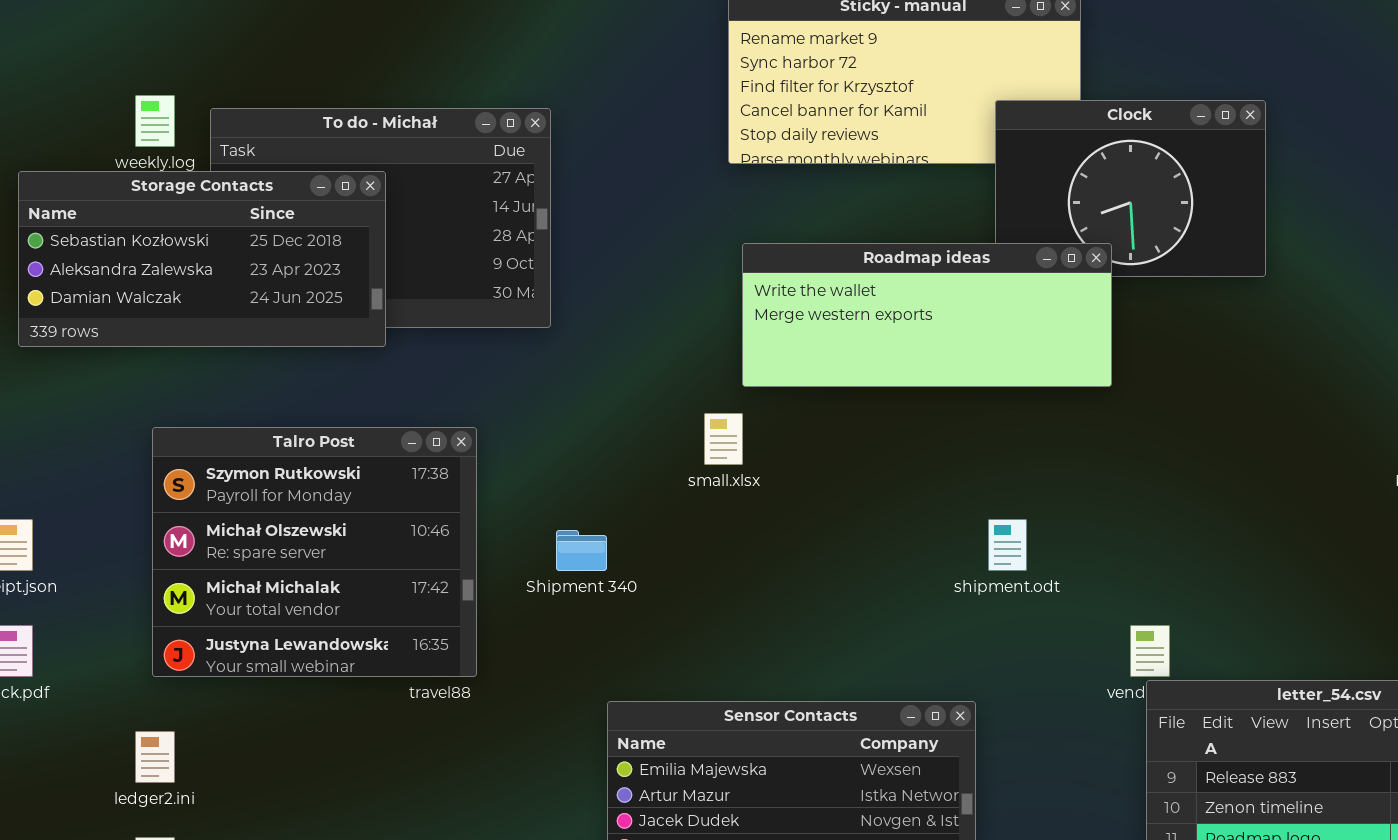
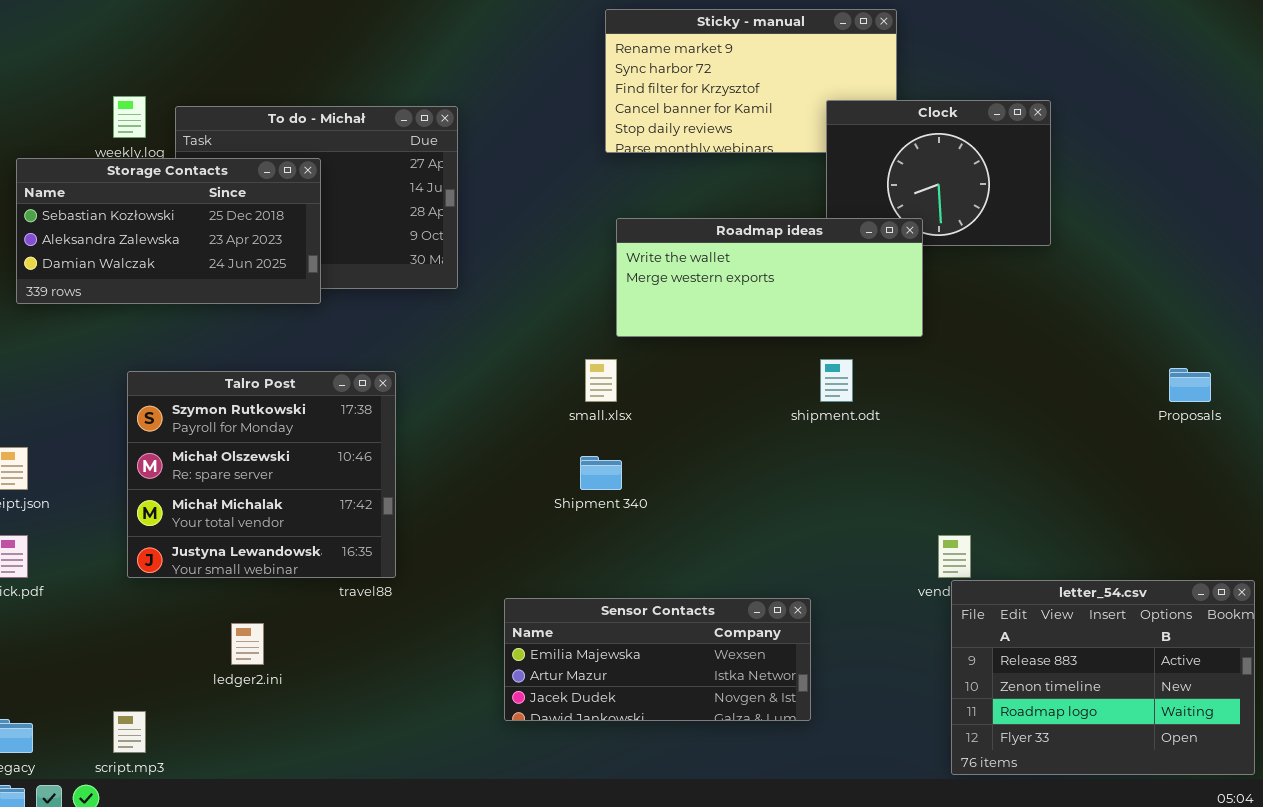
shipment.odt: [988,519,1027,571] -> [820,359,853,402], moved
Shipment 340: [556,530,607,571] -> [580,456,622,490], moved
ledger2.ini: [135,731,175,783] -> [231,623,264,665], moved

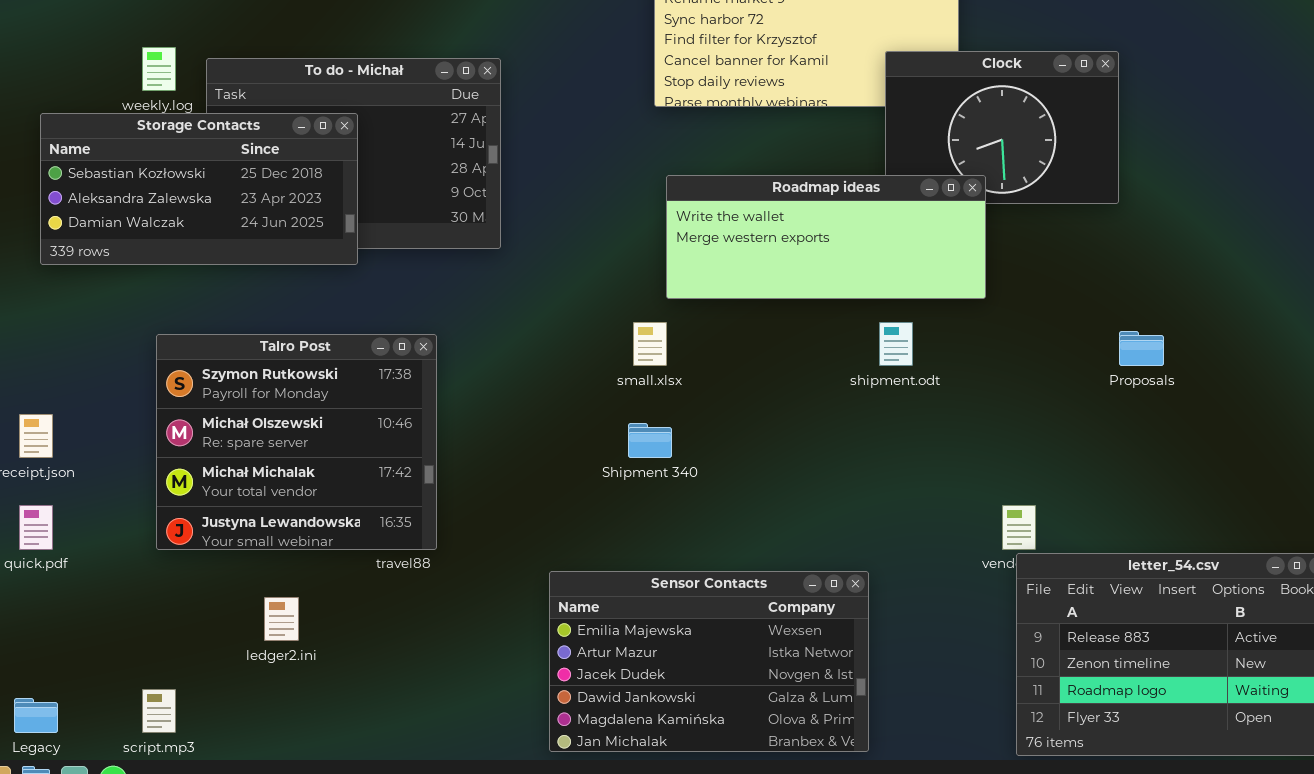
Proposals: [1169,368,1211,402] -> [1119,331,1164,366], moved
Sensor Contacts: [504,598,811,721] -> [549,571,869,752], resized

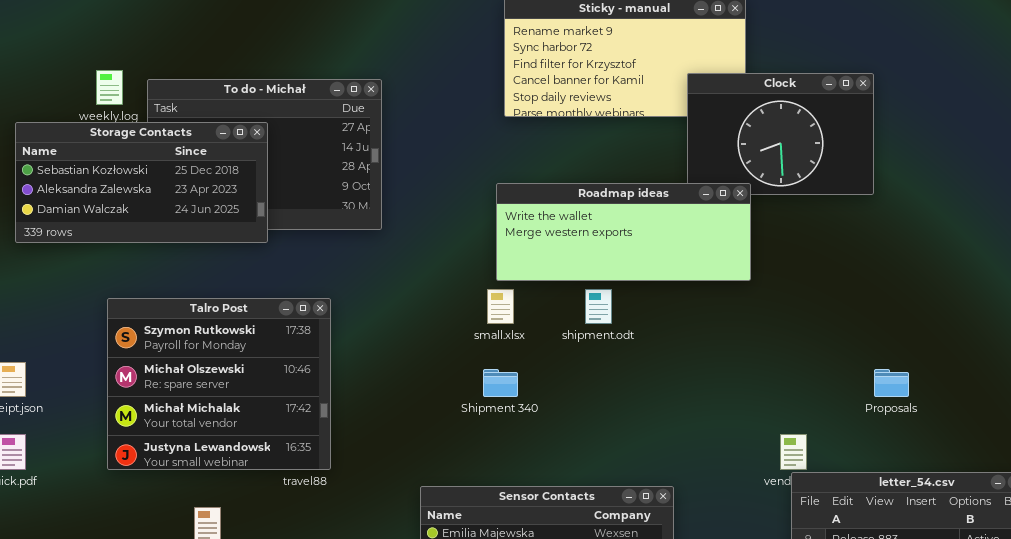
Roadmap ideas: [666,175,986,299] -> [496,183,751,281], moved
shipment.odt: [879,322,913,366] -> [585,289,612,324], moved
Proposals: [1119,331,1164,366] -> [874,369,909,397], moved

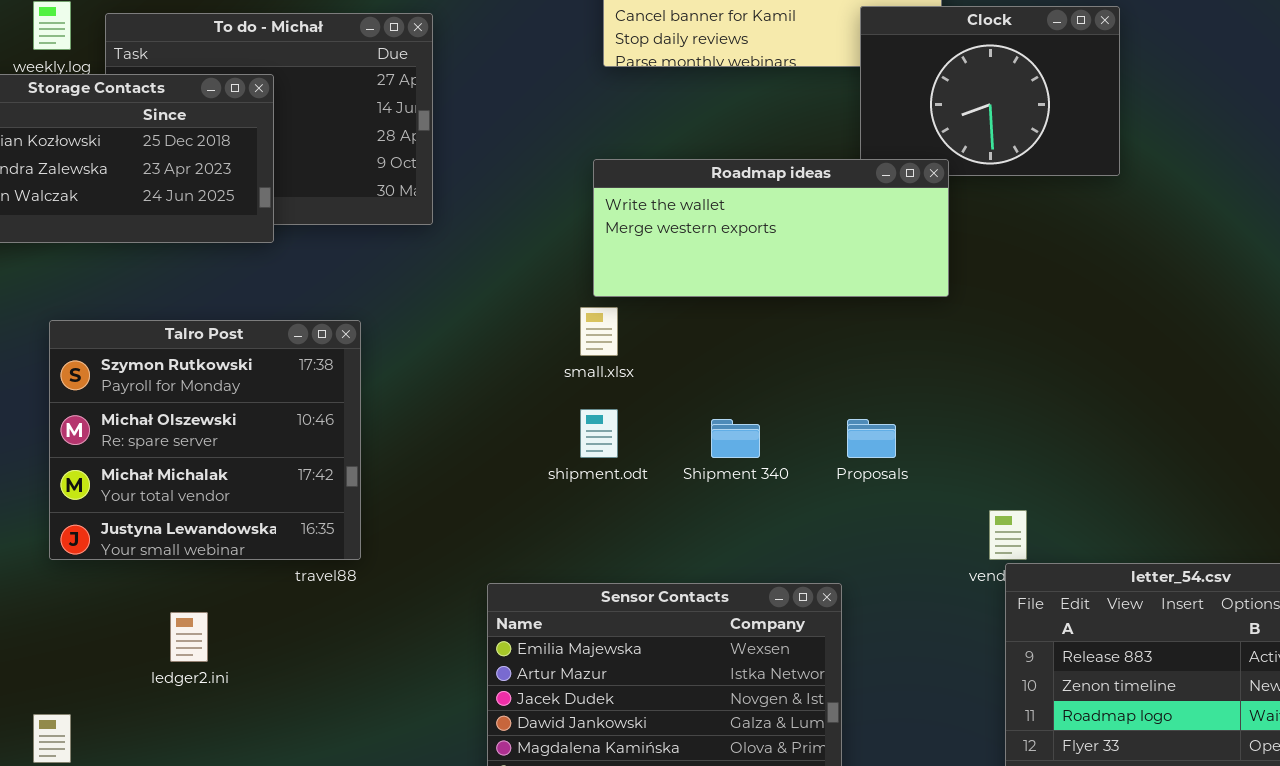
shipment.odt: [585,289,612,324] -> [580,409,618,458], moved
Shipment 340: [483,369,518,397] -> [711,419,760,458], moved
Proposals: [874,369,909,397] -> [847,419,896,458], moved

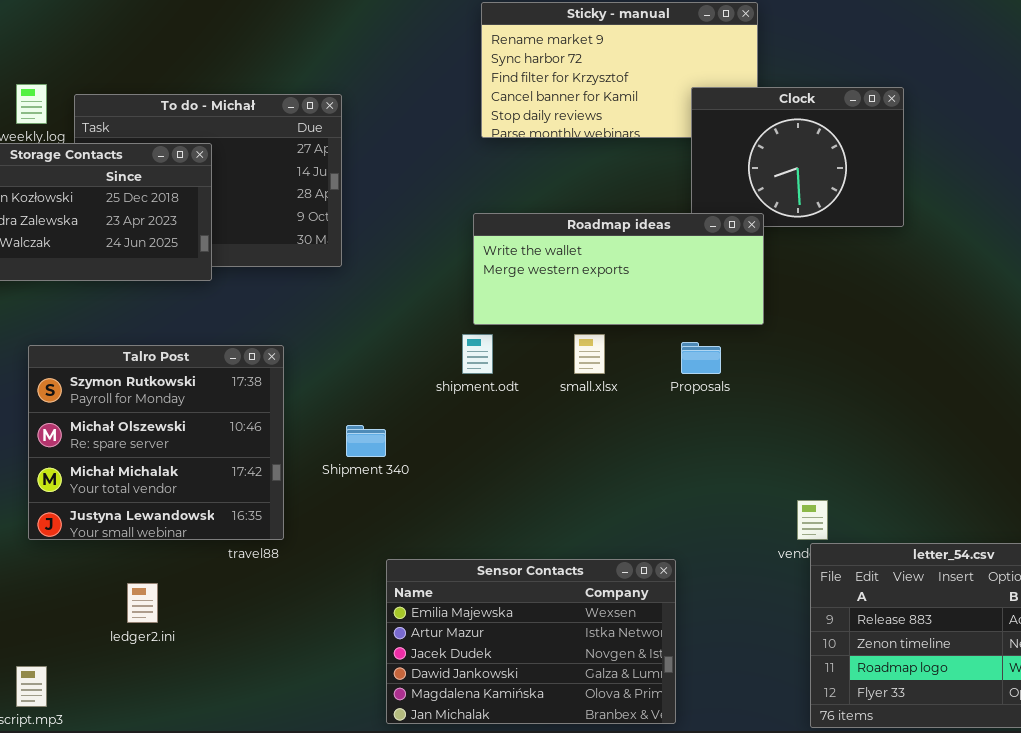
small.xlsx: [580,307,618,356] -> [574,334,605,374], moved
shipment.odt: [580,409,618,458] -> [462,334,493,374], moved
Shipment 340: [711,419,760,458] -> [346,425,386,457], moved
Proposals: [847,419,896,458] -> [681,342,721,374], moved

